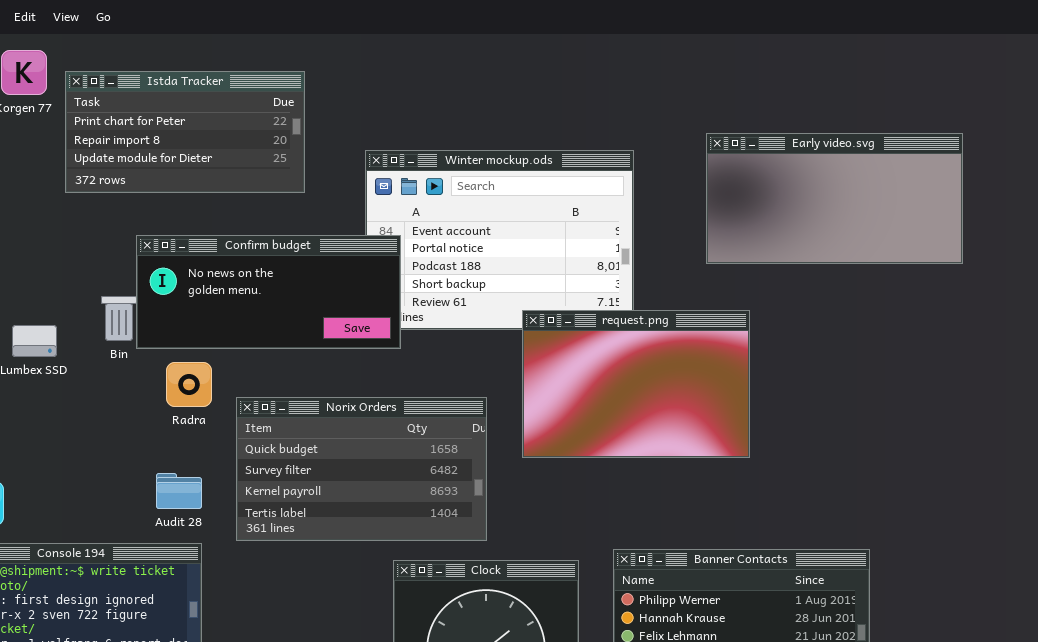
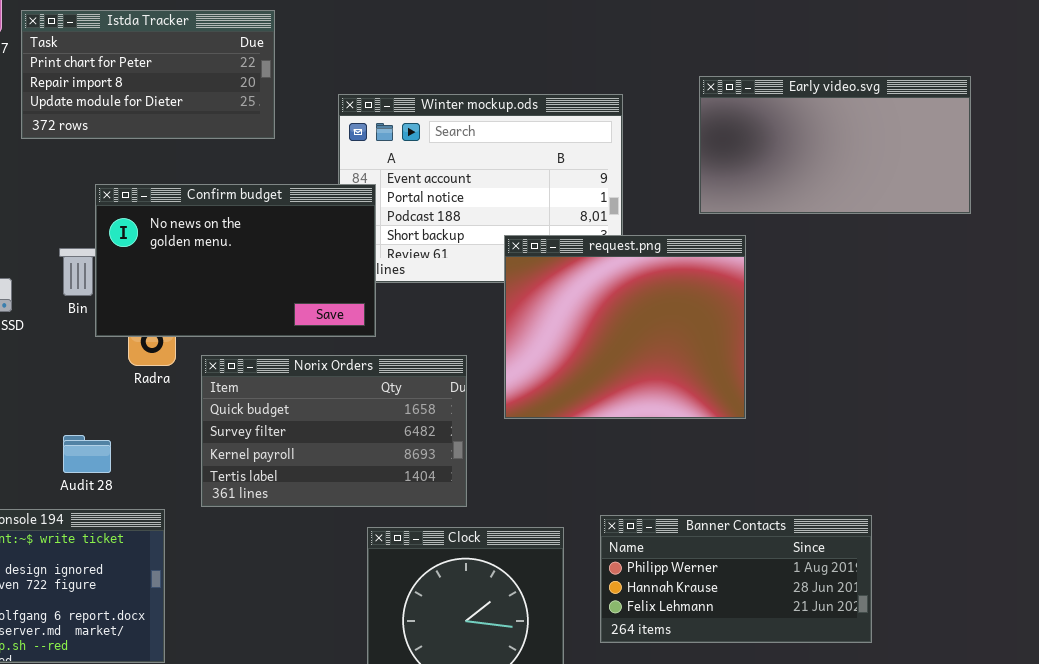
Confirm budget: [136,235,401,349] -> [95,184,376,337], resized
request.png: [522,310,750,458] -> [504,235,746,419], resized
Audit 28: [156,473,202,509] -> [63,435,111,473], moved

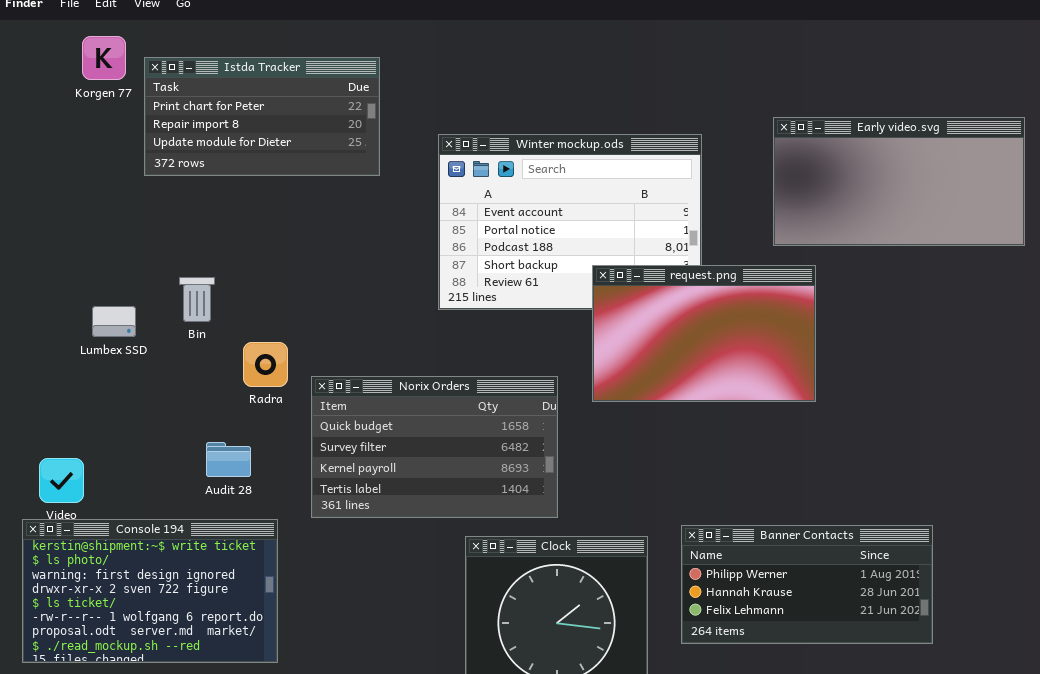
Confirm budget: [95,184,376,337] -> none, closed
request.png: [504,235,746,419] -> [592,265,816,402], resized
Audit 28: [63,435,111,473] -> [206,442,251,477], moved

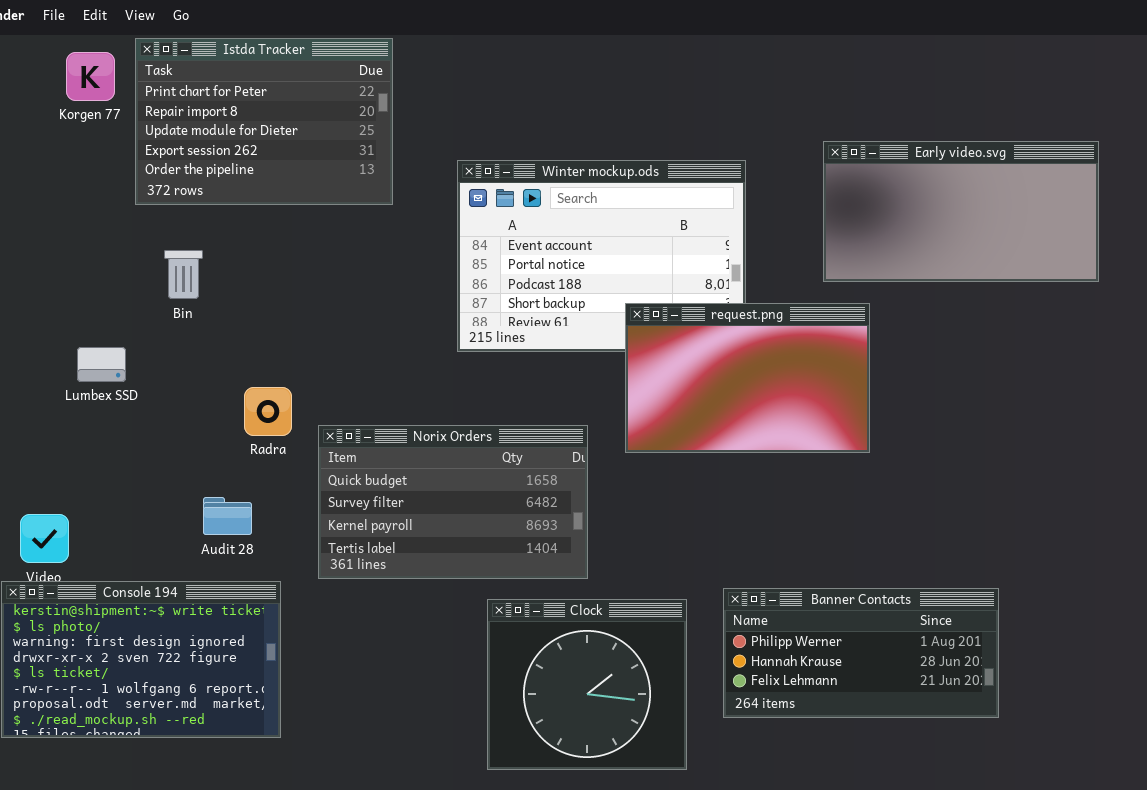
Istda Tracker: [144,57,380,176] -> [135,38,393,205], resized
Bin: [179,277,215,322] -> [164,250,203,299], moved

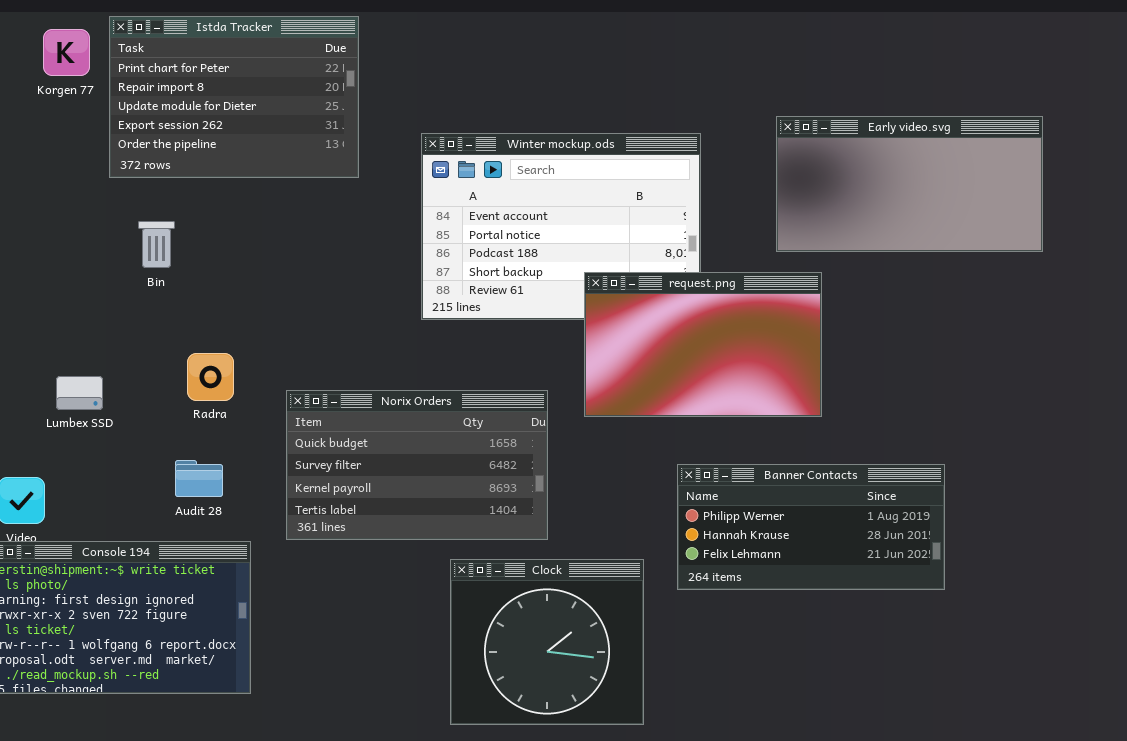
Lumbex SSD: [77,347,126,382] -> [56,376,103,410], moved
Radra: [244,387,292,436] -> [187,353,234,401], moved
Banner Contacts: [723,588,999,718] -> [677,464,945,590], moved

